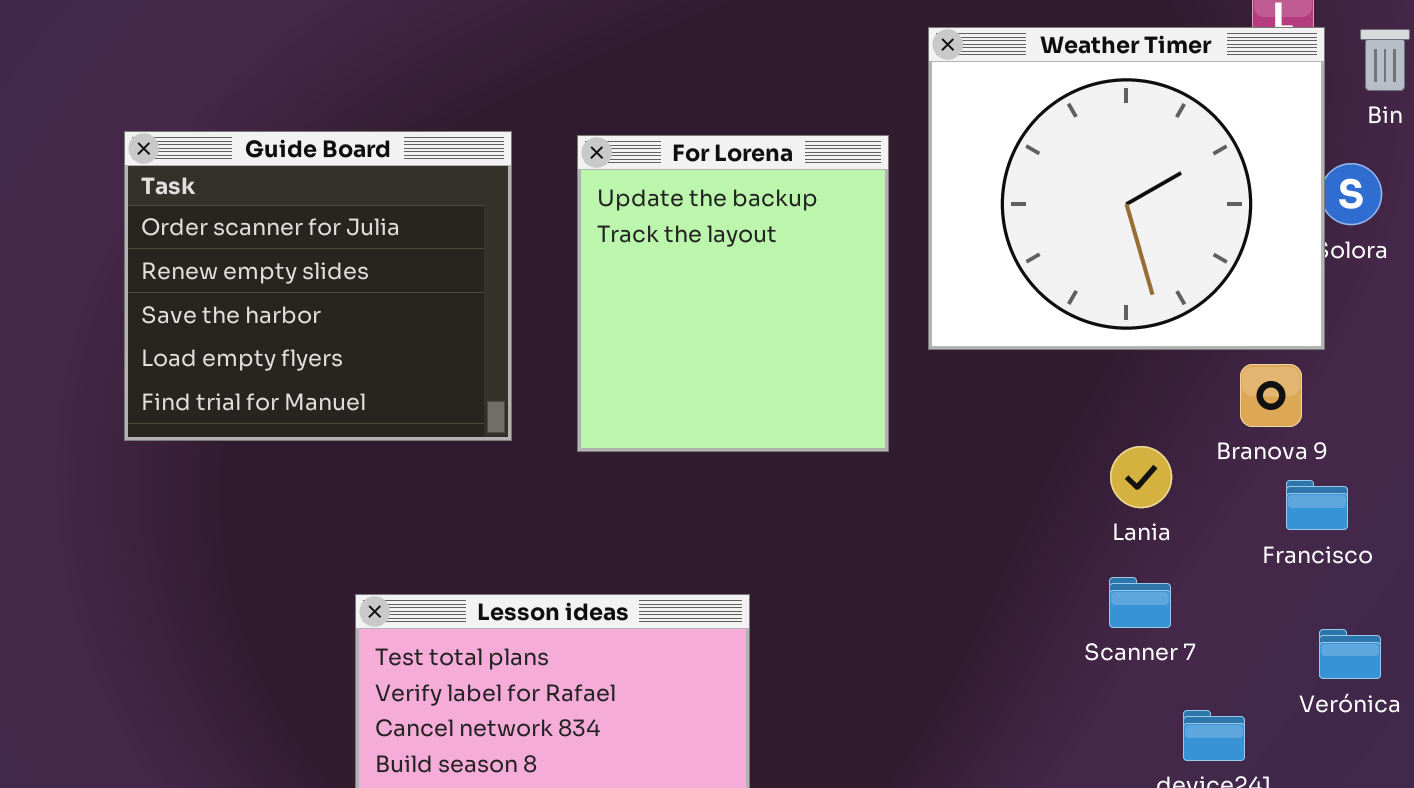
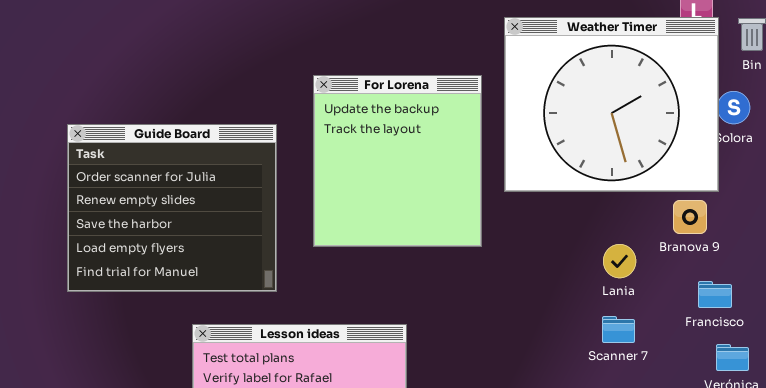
Guide Board: [124,131,512,441] -> [67,124,277,292], moved
Francisco: [1286,480,1348,530] -> [698,281,732,308], moved

